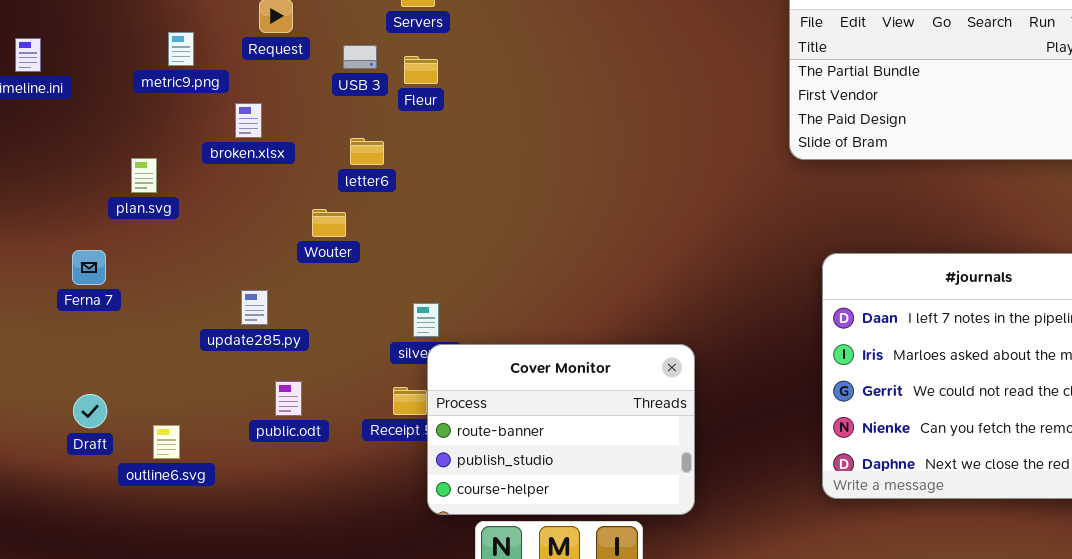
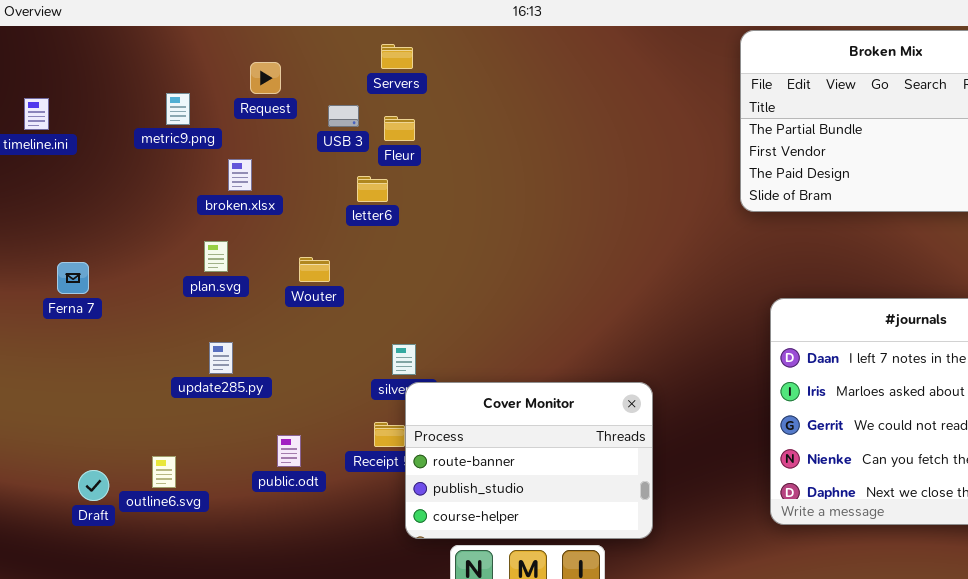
letter6: [350,138,384,165] -> [357,176,388,202], moved
plan.svg: [131,158,157,193] -> [204,241,228,272], moved
Ferna 7: [72,250,106,285] -> [57,262,89,294], moved
update285.py: [241,290,268,325] -> [209,342,233,374], moved
public.odt: [275,381,302,416] -> [277,435,301,467], moved
Draft: [73,394,107,428] -> [78,470,109,501], moved

